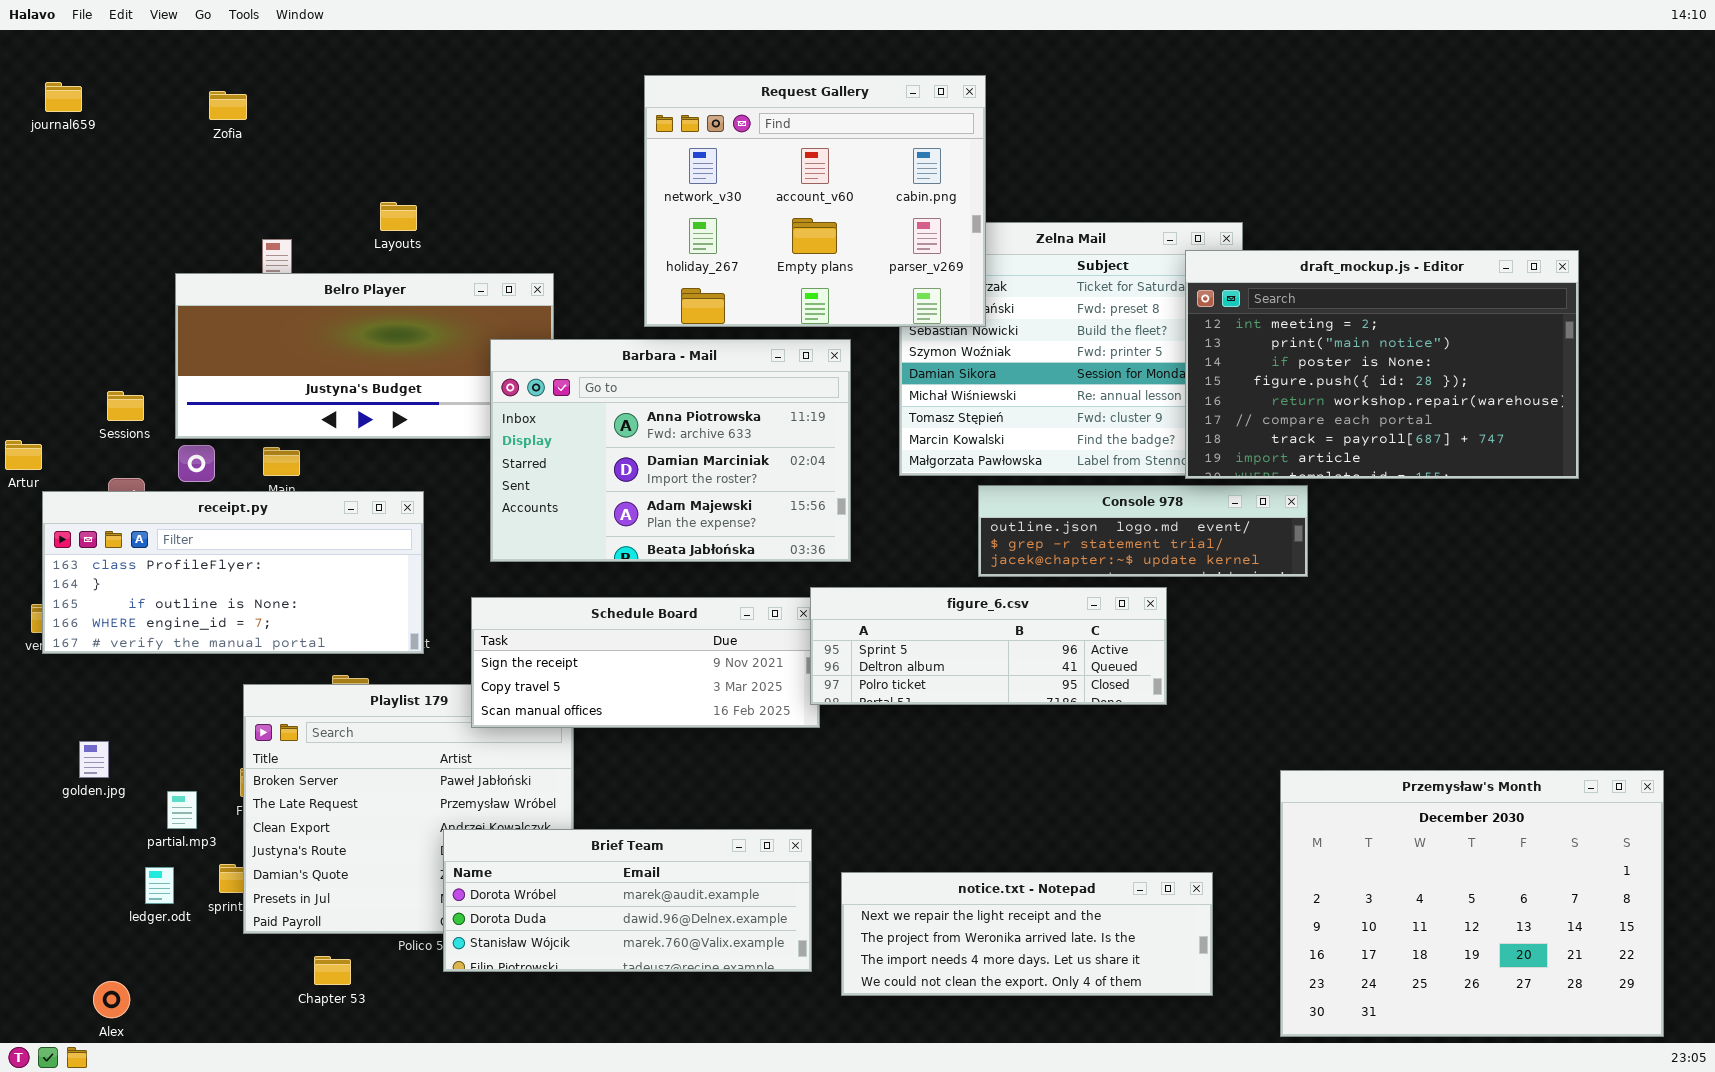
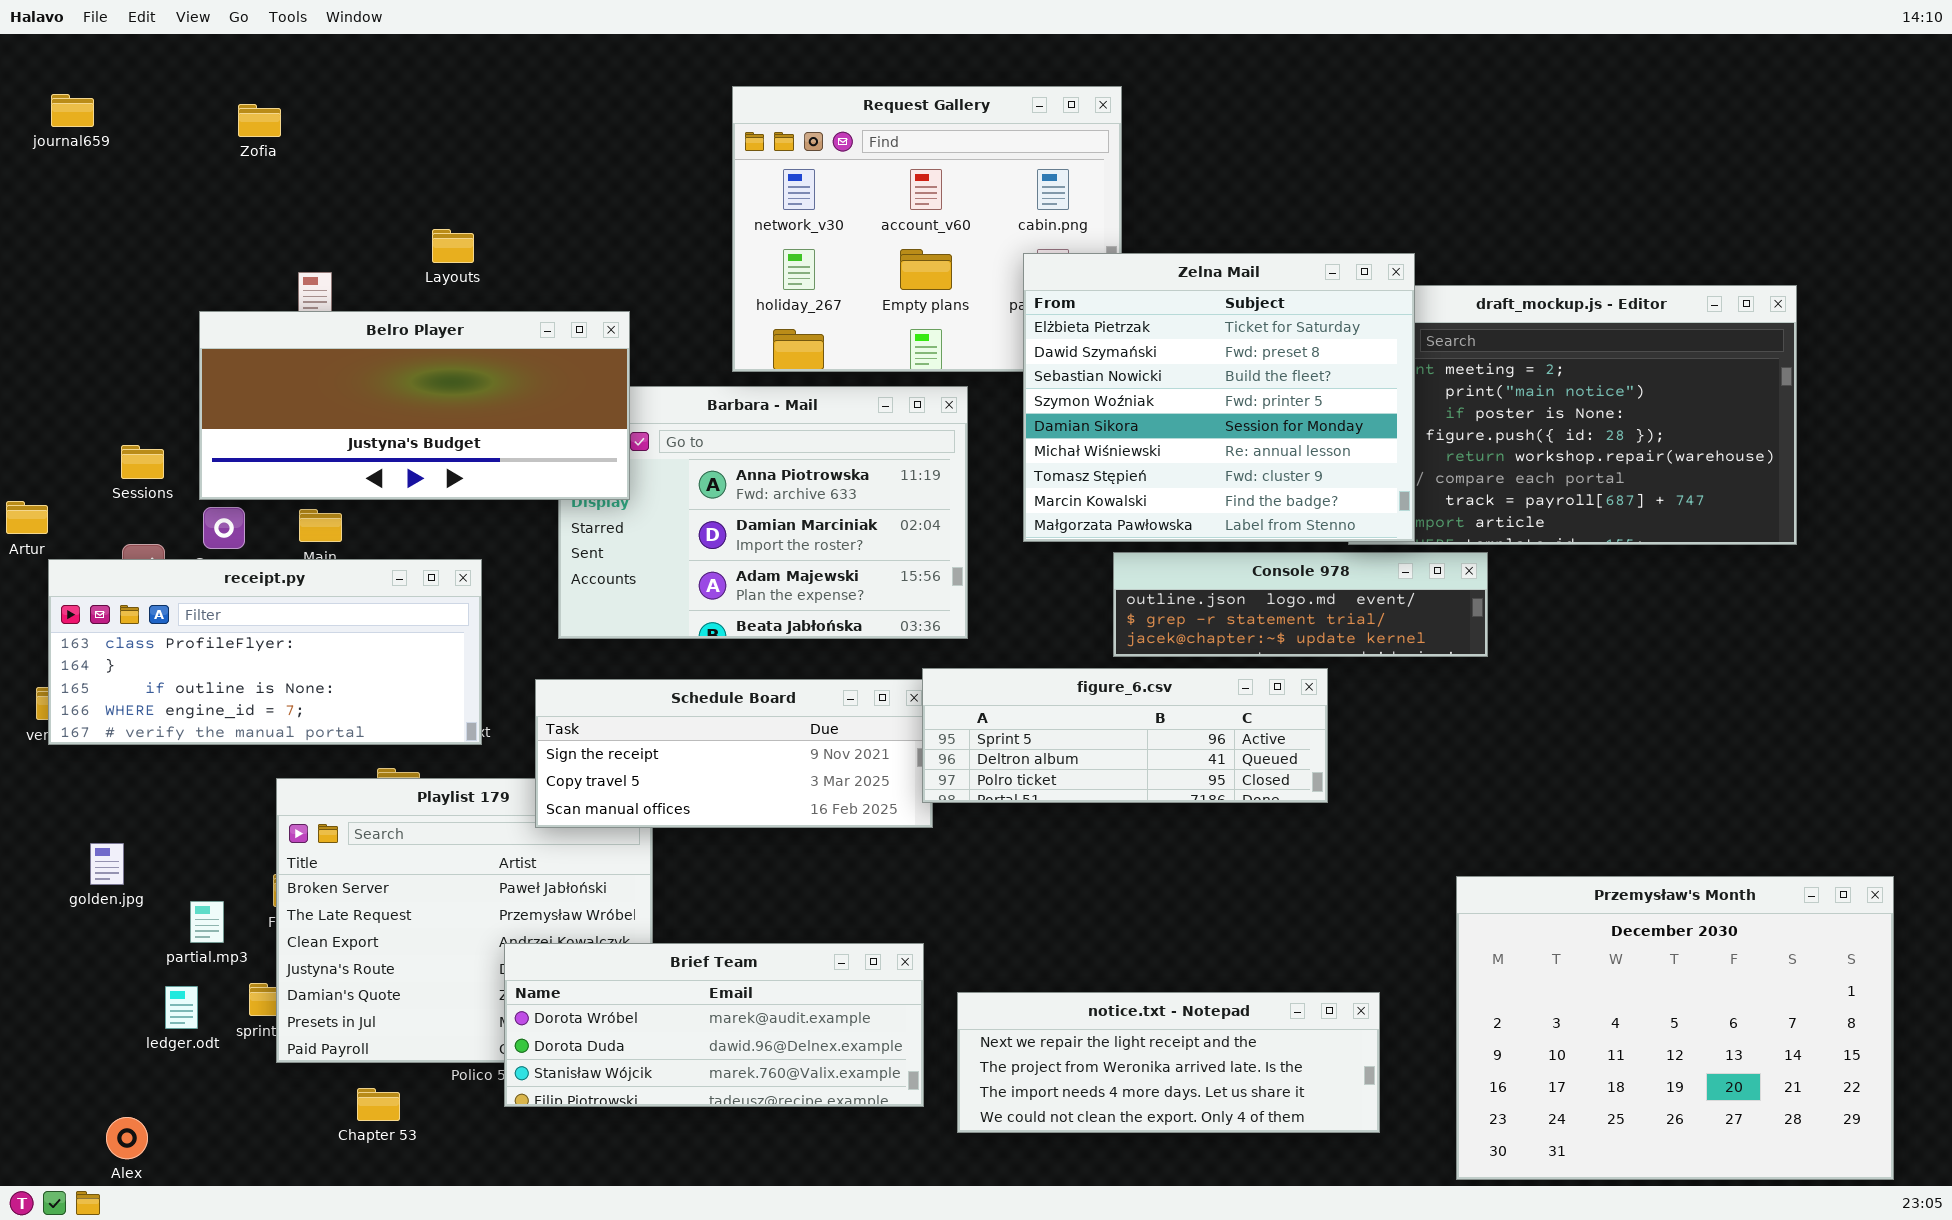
Zelna Mail: [899,222,1243,476] -> [1023,253,1415,542], raised
Belro Player: [175,273,554,439] -> [199,311,630,500], raised

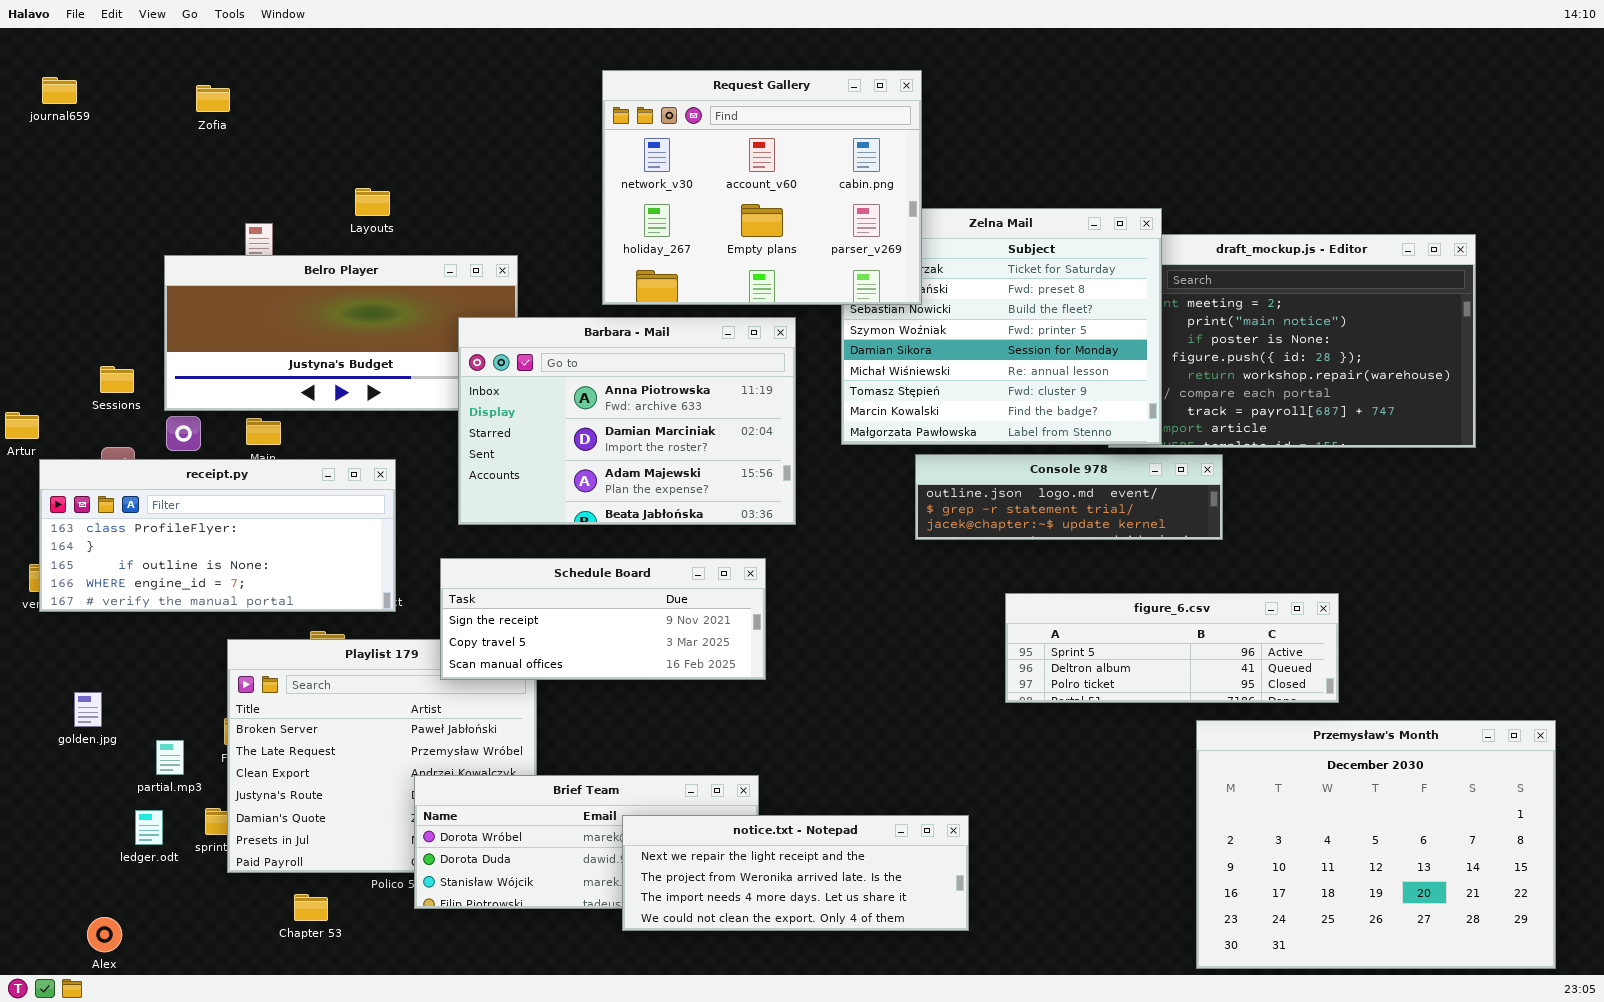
Request Gallery: [732,86,1122,372] -> [602,70,922,305], raised
Barbara - Mail: [558,386,968,639] -> [458,317,796,525], raised
figure_6.csv: [922,668,1328,803] -> [1005,593,1339,703], moved
notice.txt - Notepad: [957,992,1380,1133] -> [622,815,969,931], moved

